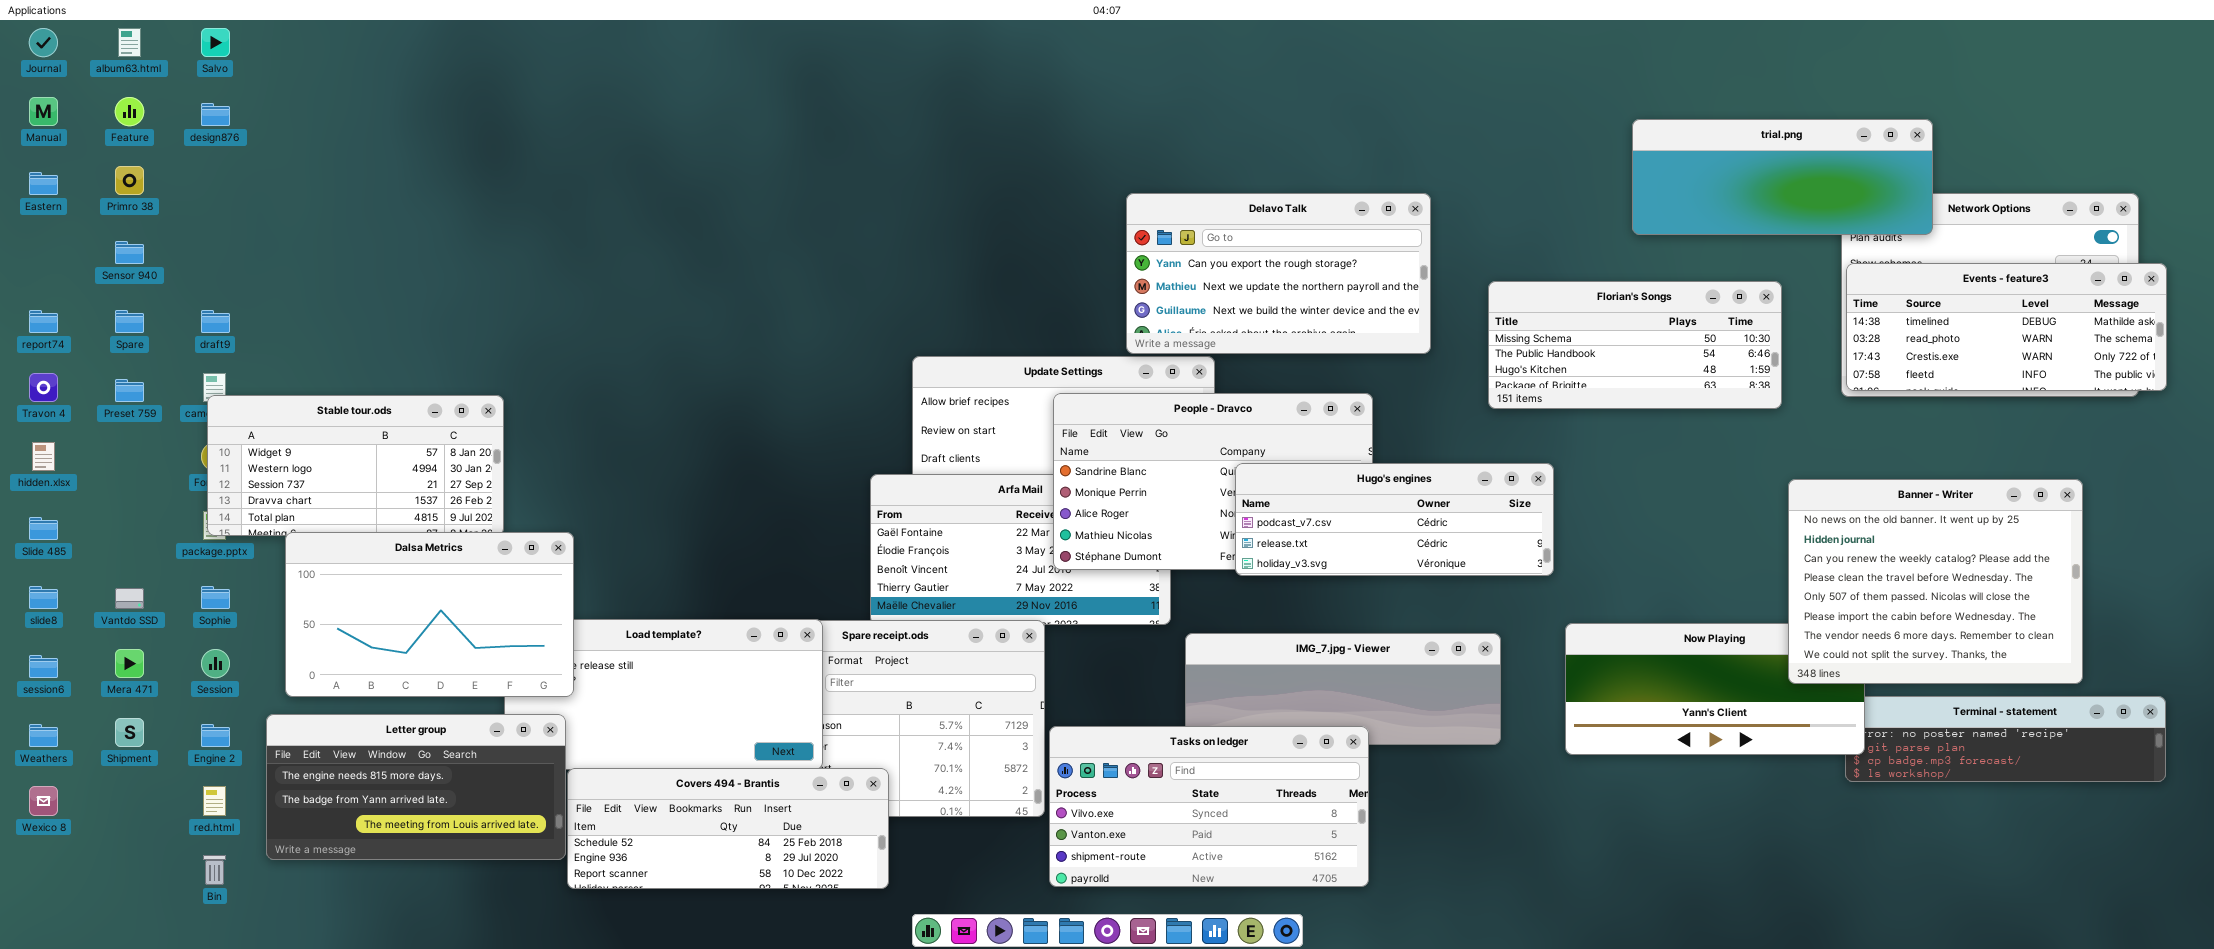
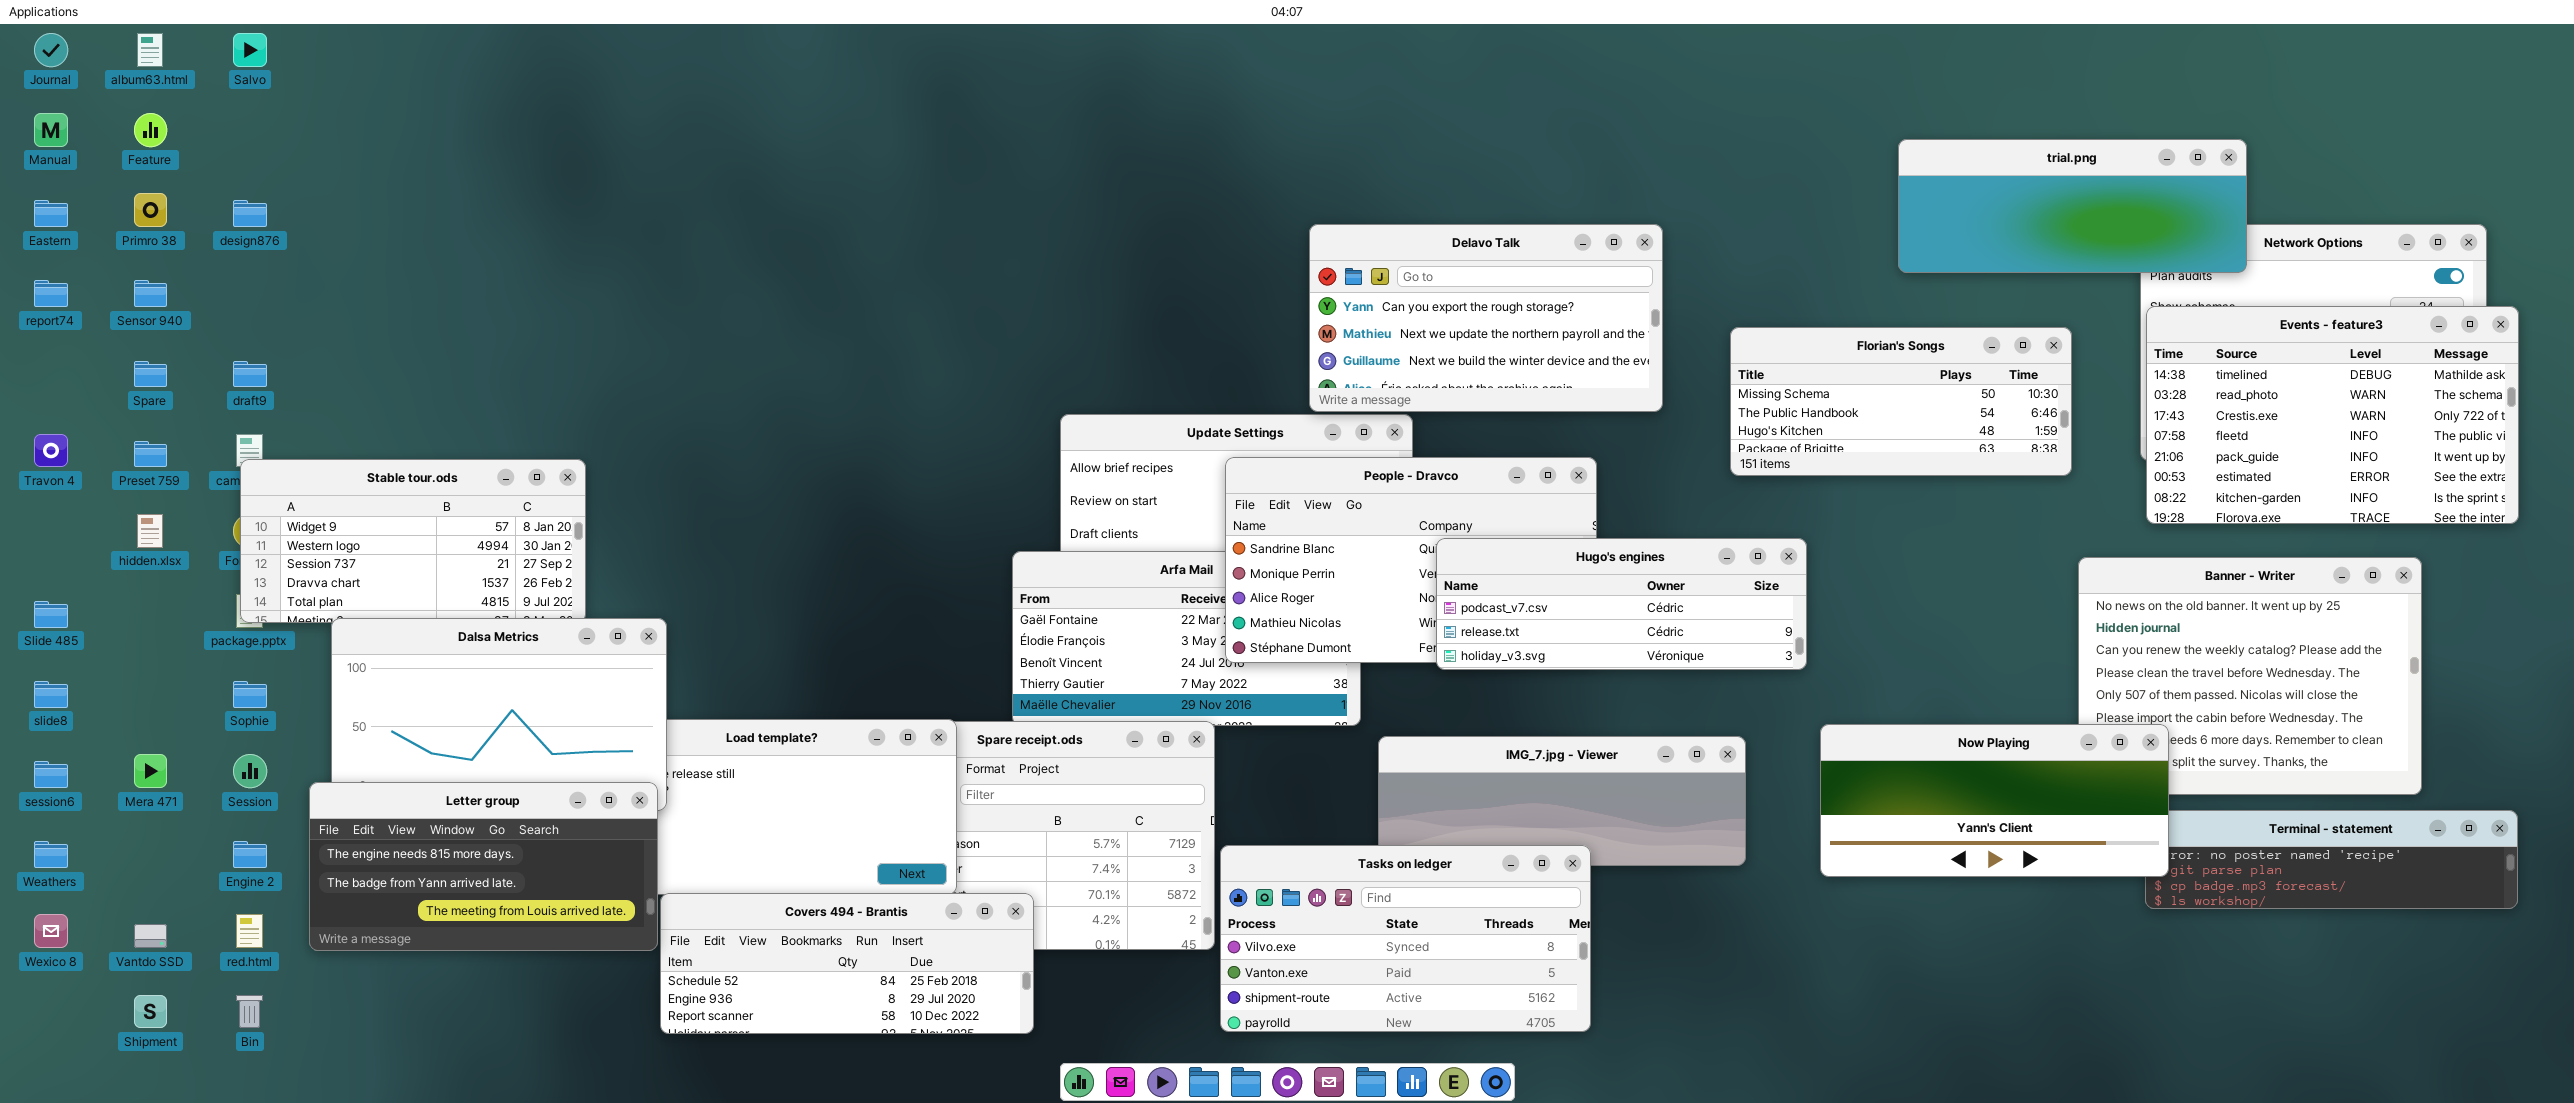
design876: [201,103,230,126] -> [233,200,267,227], moved
Events - feature3: [1846,263,2167,391] -> [2146,306,2519,524], resized
report74: [29,310,58,333] -> [34,280,68,307], moved
hidden.xlsx: [32,442,55,471] -> [137,514,163,548], moved
Vantdo SSD: [115,588,144,609] -> [134,924,167,948], moved
Now Playing: [1565,623,1865,755] -> [1820,724,2169,877], raised
Letter group: [266,714,566,860] -> [309,782,658,951], moved
Shipment: [115,718,144,747] -> [134,995,167,1028], moved

